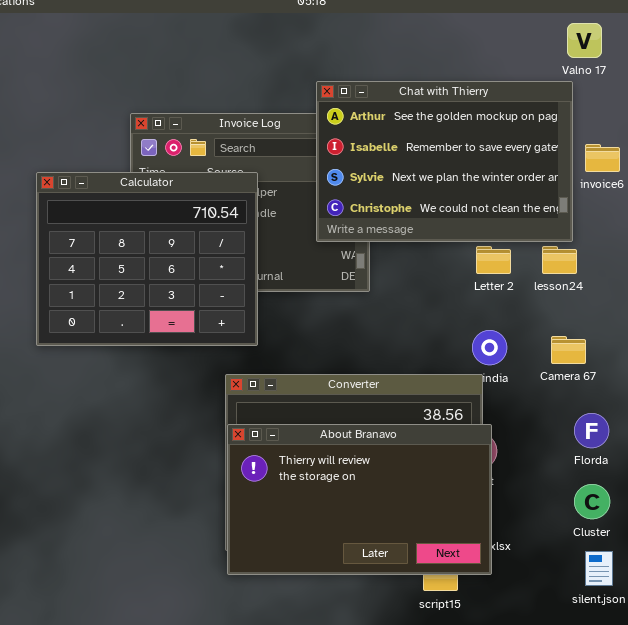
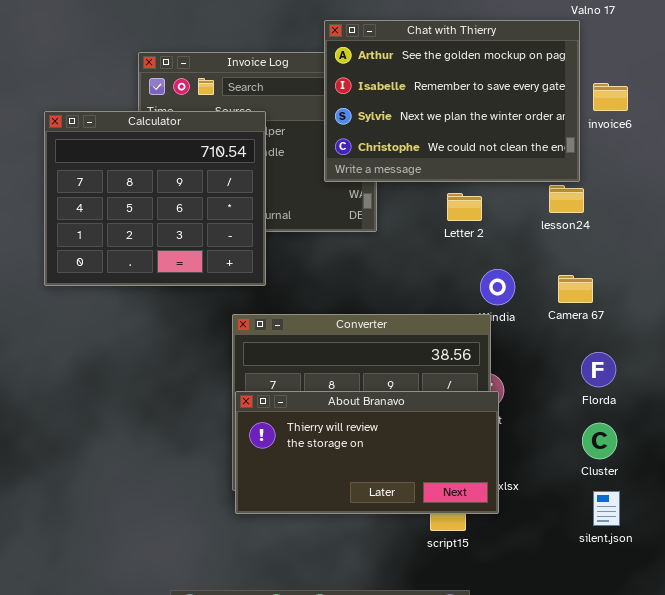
Letter 2: [476,246,511,274] -> [447,193,482,221], moved
About Branavo: [227,424,492,575] -> [235,391,499,514], resized

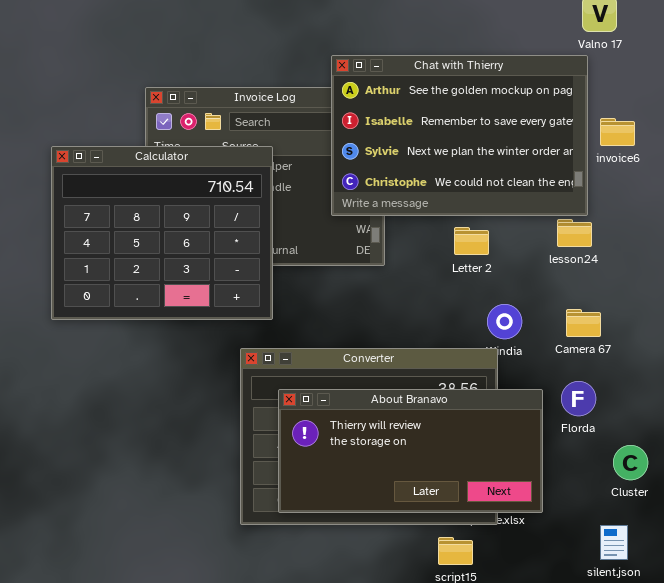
Florda: [581,352,616,387] -> [561,381,596,416], moved
About Branavo: [235,391,499,514] -> [278,389,543,513], moved
Cluster: [582,423,617,459] -> [613,445,648,480], moved

